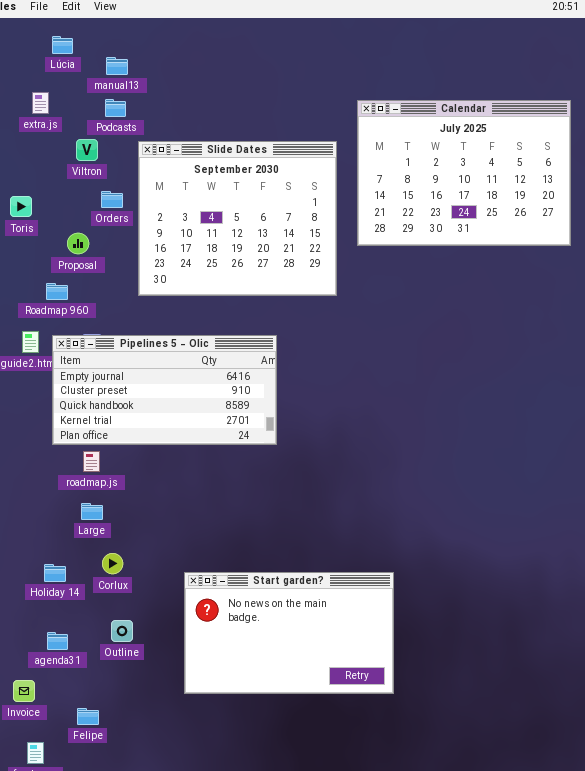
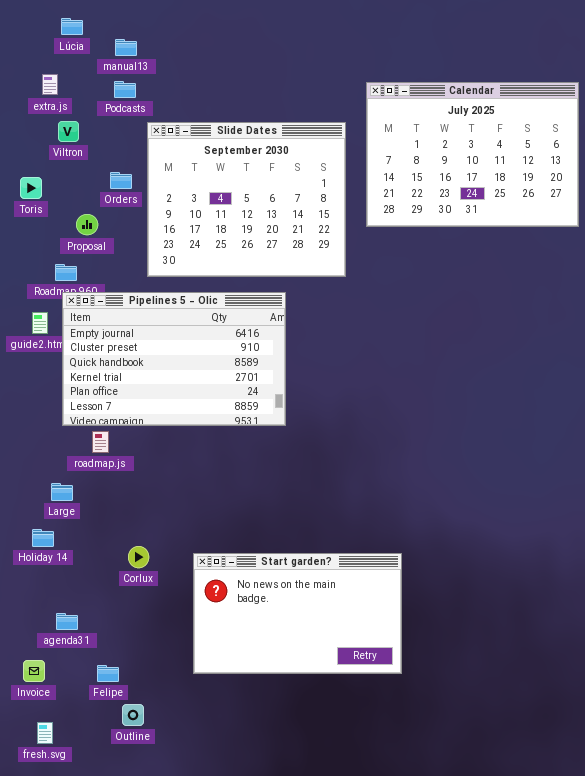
Viltron: [76,139,98,161] -> [58,121,79,142], moved
Pipelines 5 - Olic: [52,335,277,445] -> [62,292,286,426], resized
Large: [81,503,103,520] -> [51,483,73,501], moved
Corlux: [102,553,123,574] -> [128,546,149,568], moved
Holiday 14: [44,564,66,582] -> [32,529,54,547], moved
Outline: [111,620,133,642] -> [122,704,144,726], moved
Felipe: [77,708,99,725] -> [97,665,119,682], moved

